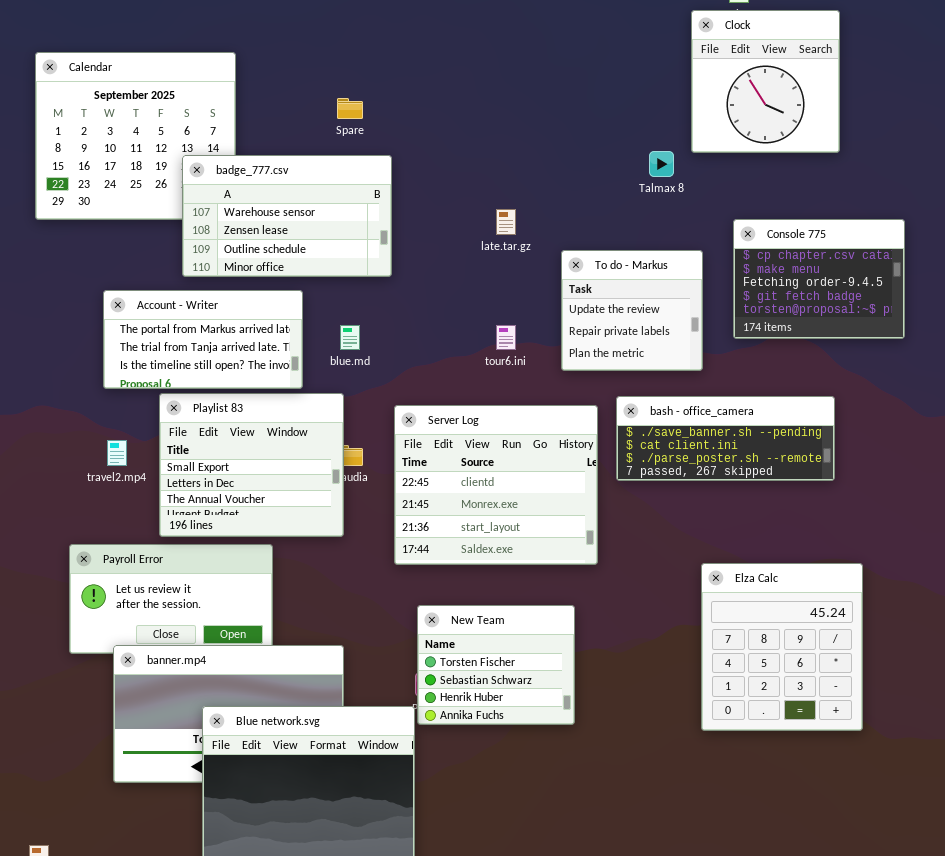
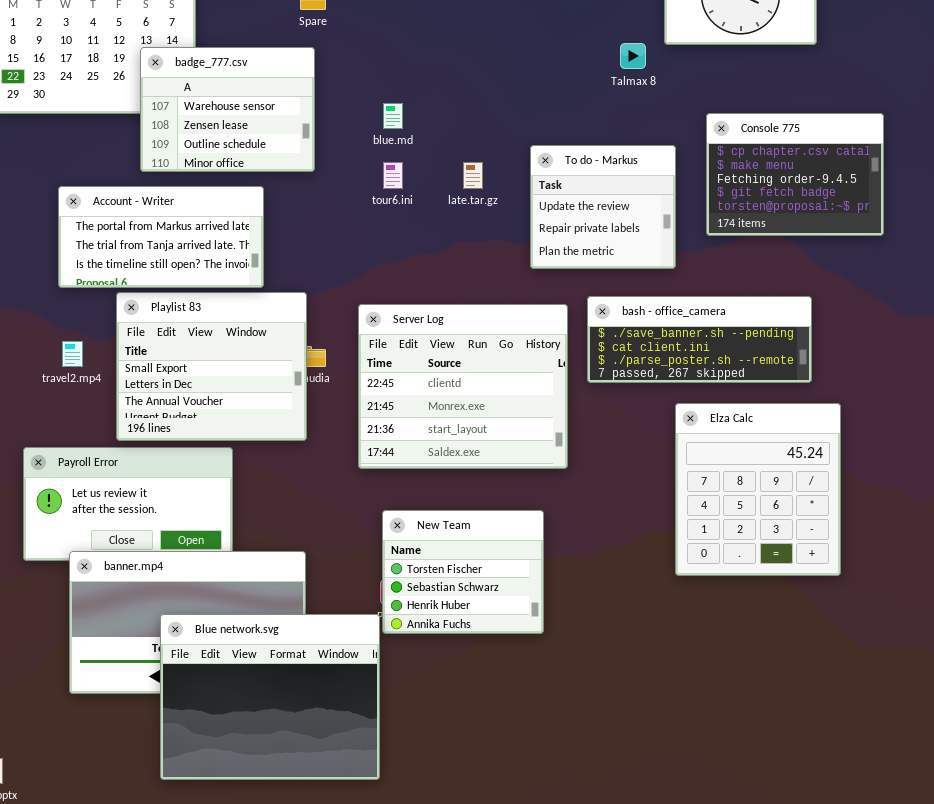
badge_777.csv: [182,155,392,277] -> [140,47,315,172], resized
late.tar.gz: [496,209,516,235] -> [463,162,483,189], moved
blue.md: [340,325,360,350] -> [383,103,403,129], moved
tour6.ini: [496,325,516,350] -> [383,162,403,189], moved
Elza Calc: [701,563,863,731] -> [675,403,841,576], moved

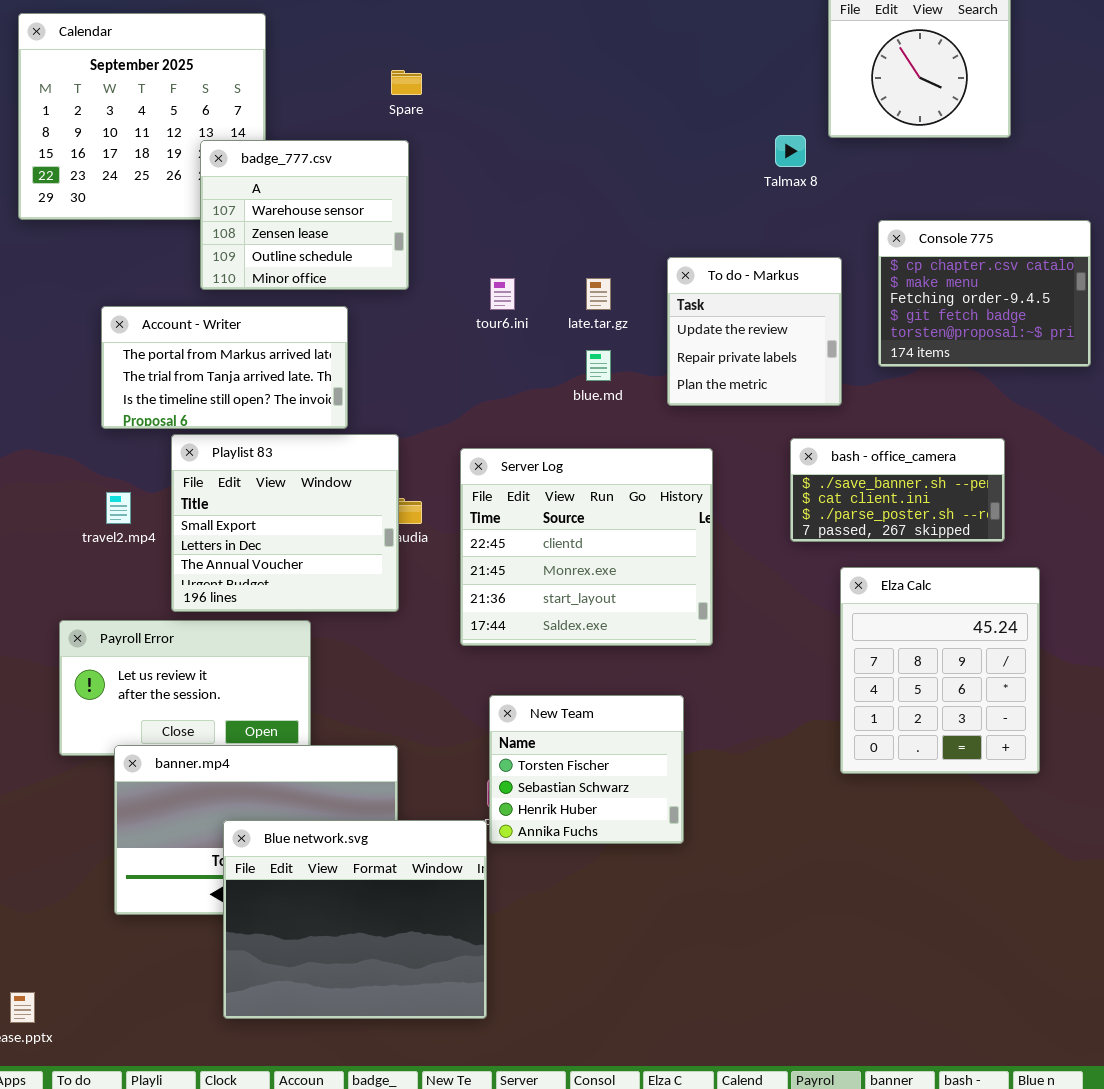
blue.md: [383,103,403,129] -> [586,350,611,381], moved
bash - office_camera: [587,296,812,383] -> [790,438,1005,542], resized

